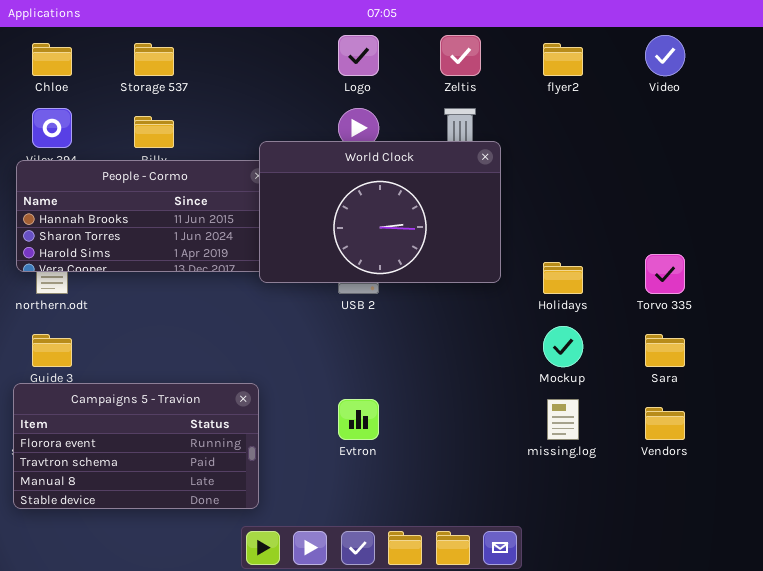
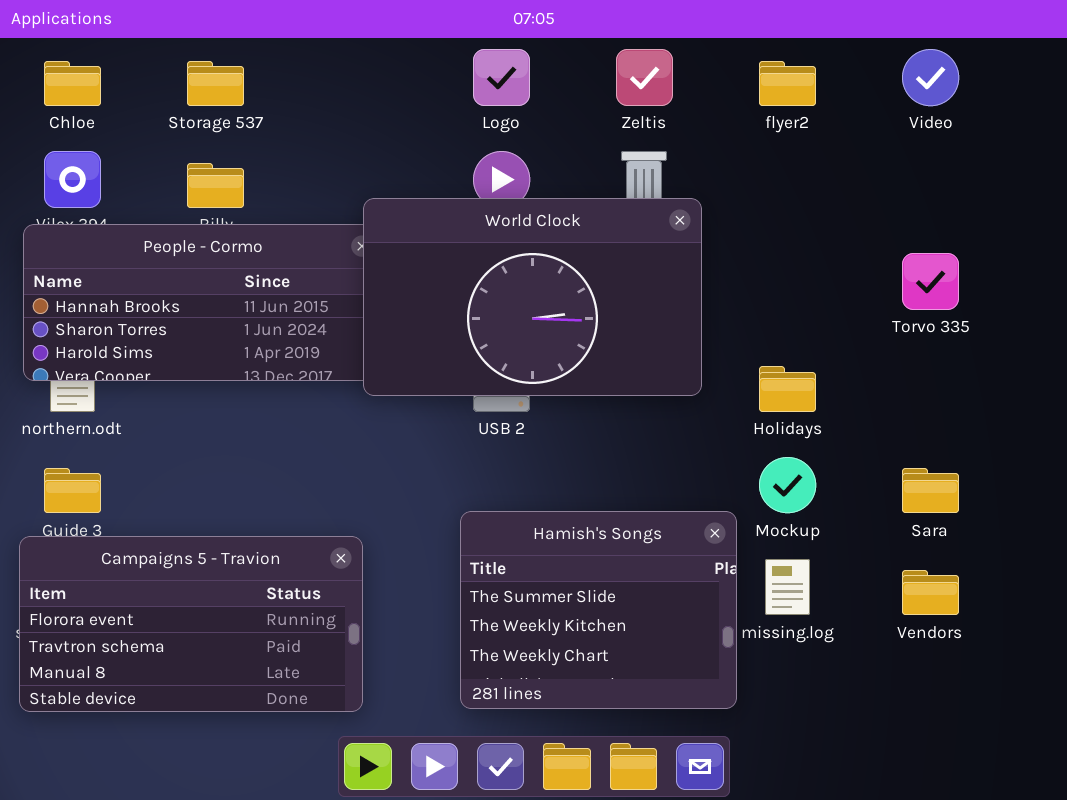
Torvo 335: [645,254,685,294] -> [902,253,959,310], moved
Hamish's Songs: none -> [460,511,737,709], opened

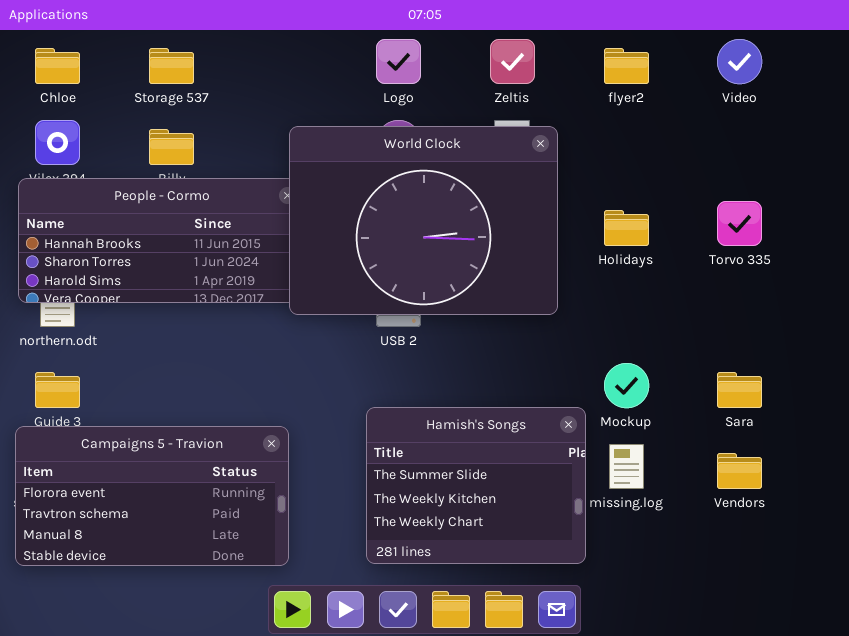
World Clock: [363,198,702,396] -> [289,126,558,315], resized
Holidays: [759,366,816,412] -> [604,210,649,246], moved

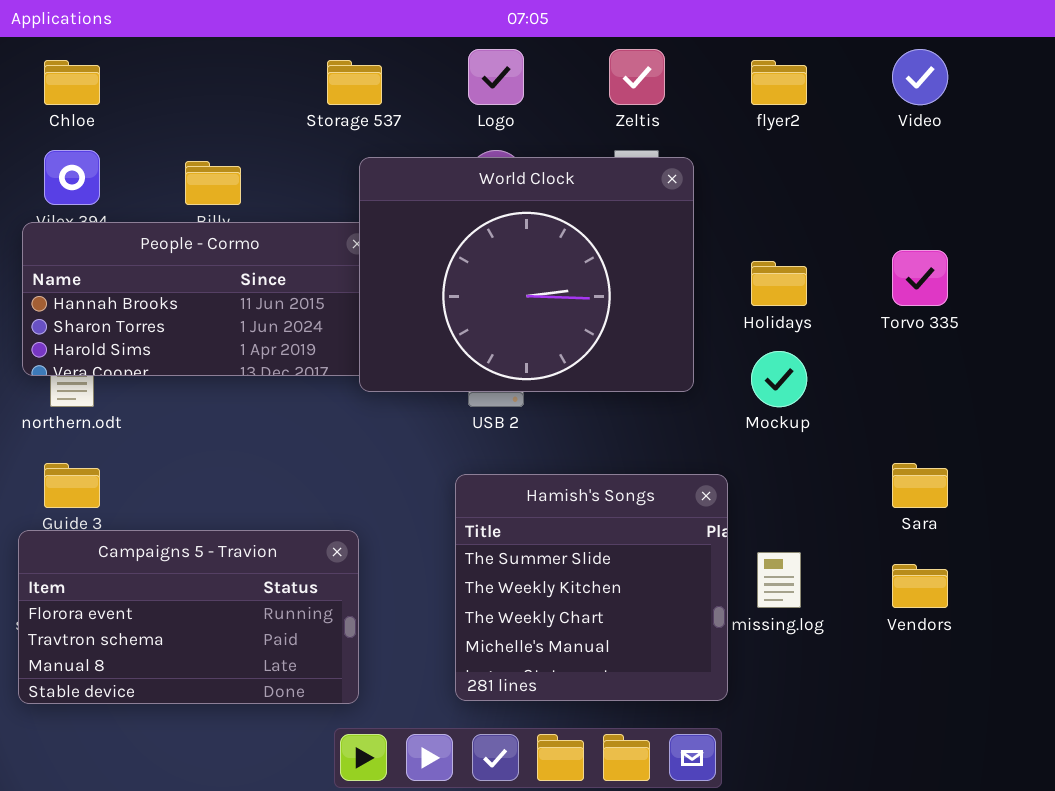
Storage 537: [149,48,194,84] -> [327,60,382,105], moved
Mockup: [604,363,649,408] -> [751,351,807,407], moved
Hamish's Songs: [366,407,586,564] -> [455,474,728,701], resized

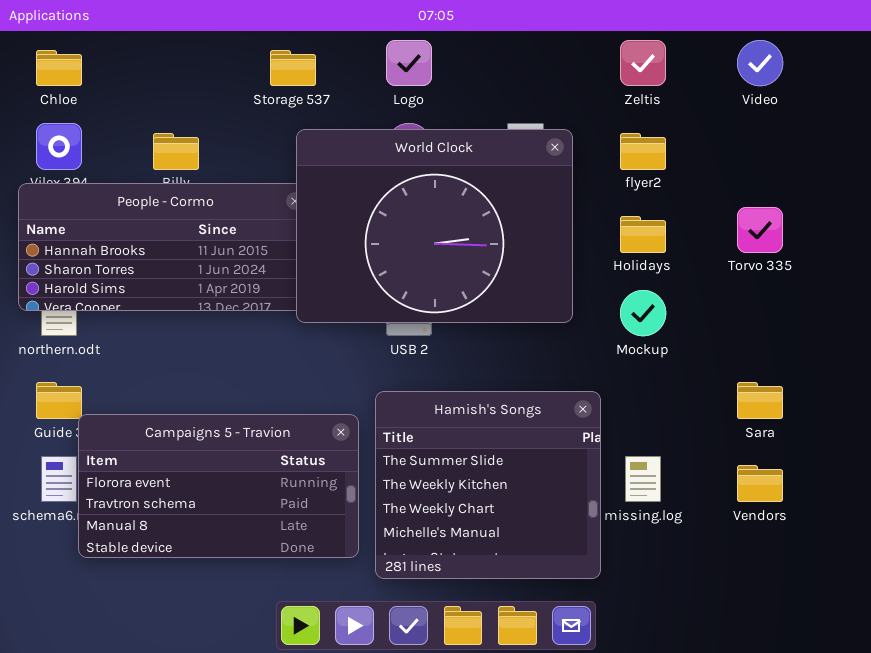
Zeltis: [609,49,665,105] -> [620,40,666,86], moved
flyer2: [751,60,807,105] -> [620,133,666,170], moved
Campaigns 5 - Travion: [18,530,359,704] -> [78,414,359,558], moved

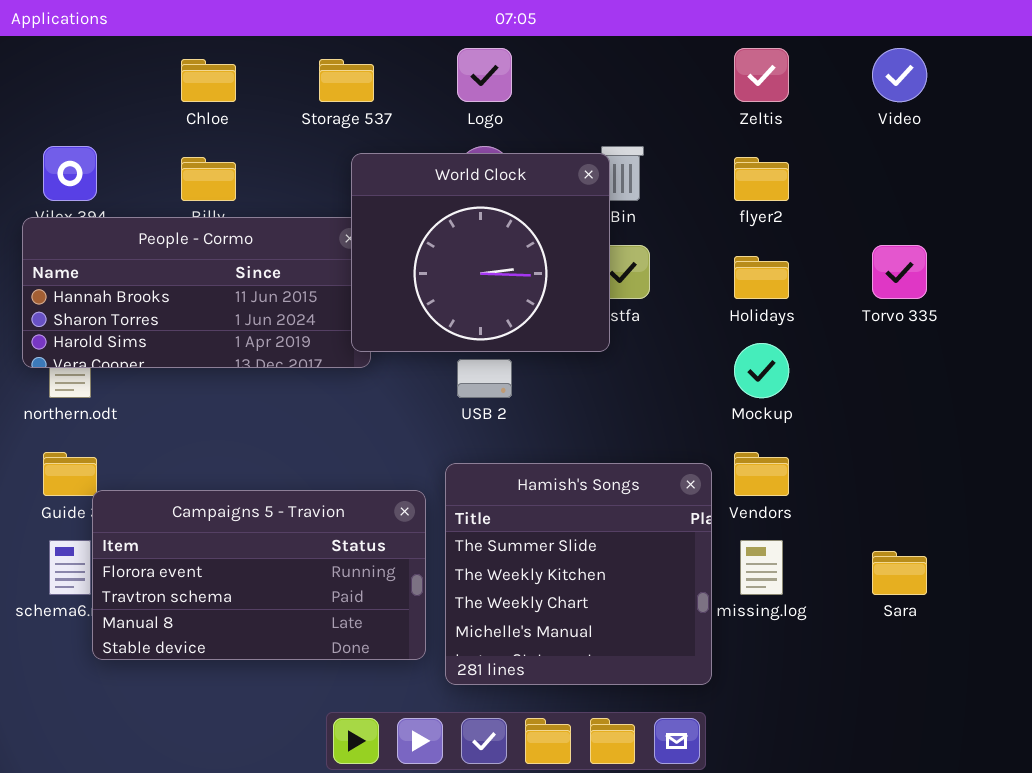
Chloe: [36,50,82,86] -> [181,59,236,102], moved
World Clock: [296,129,573,323] -> [351,153,610,352], resized
Sara: [737,382,783,419] -> [872,551,927,595], moved
Vendors: [737,465,783,502] -> [734,452,789,496], moved

